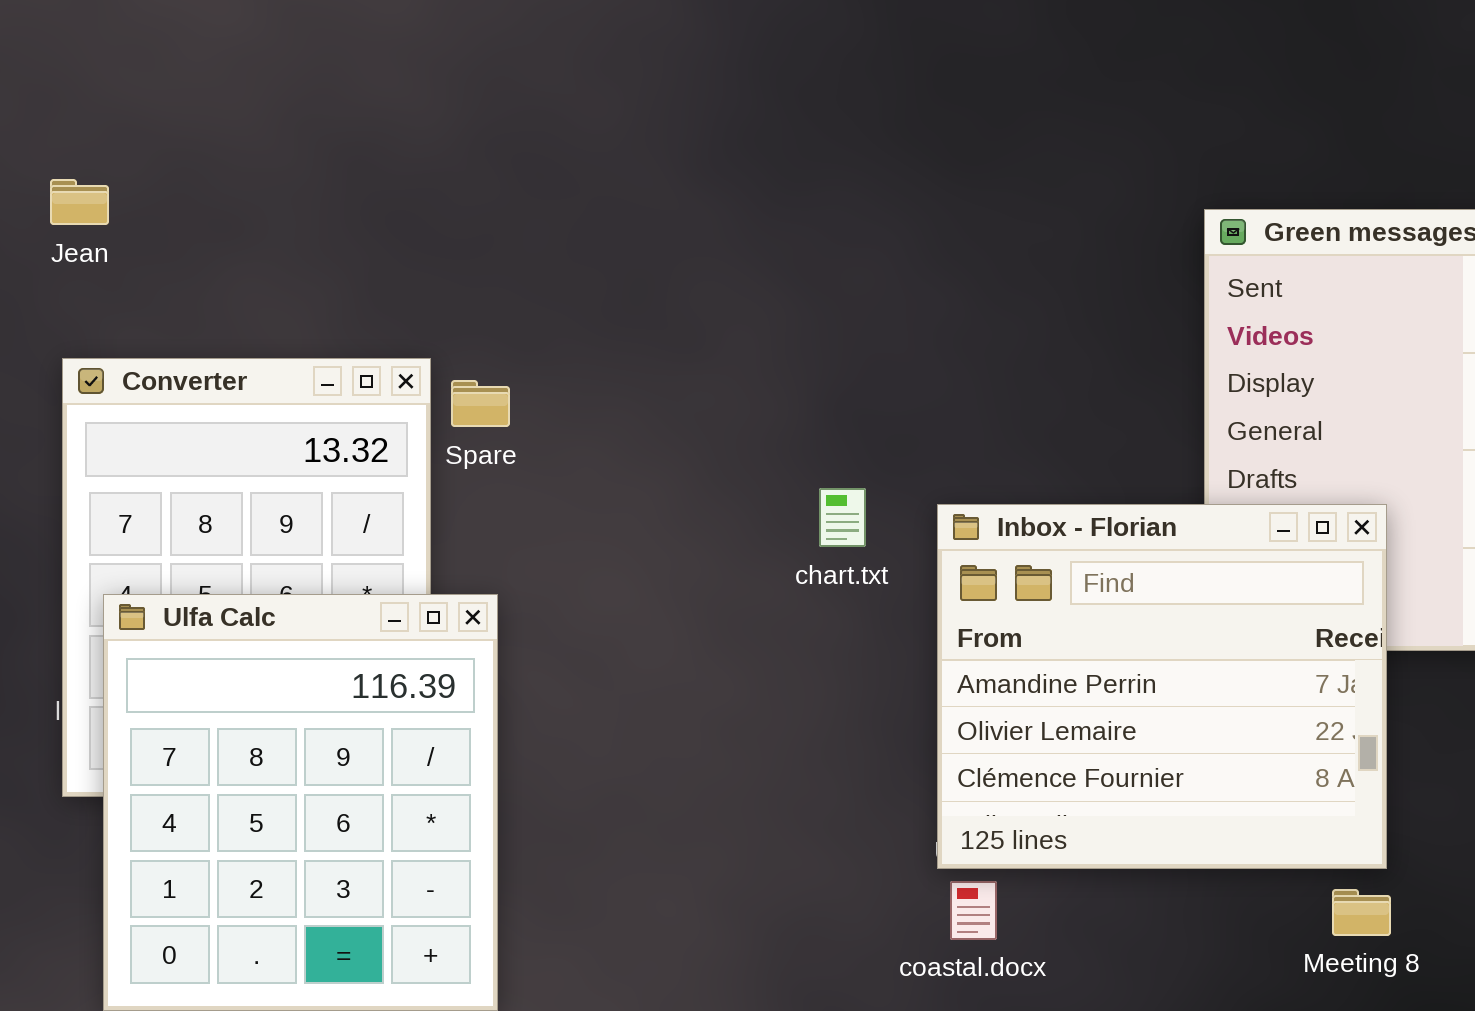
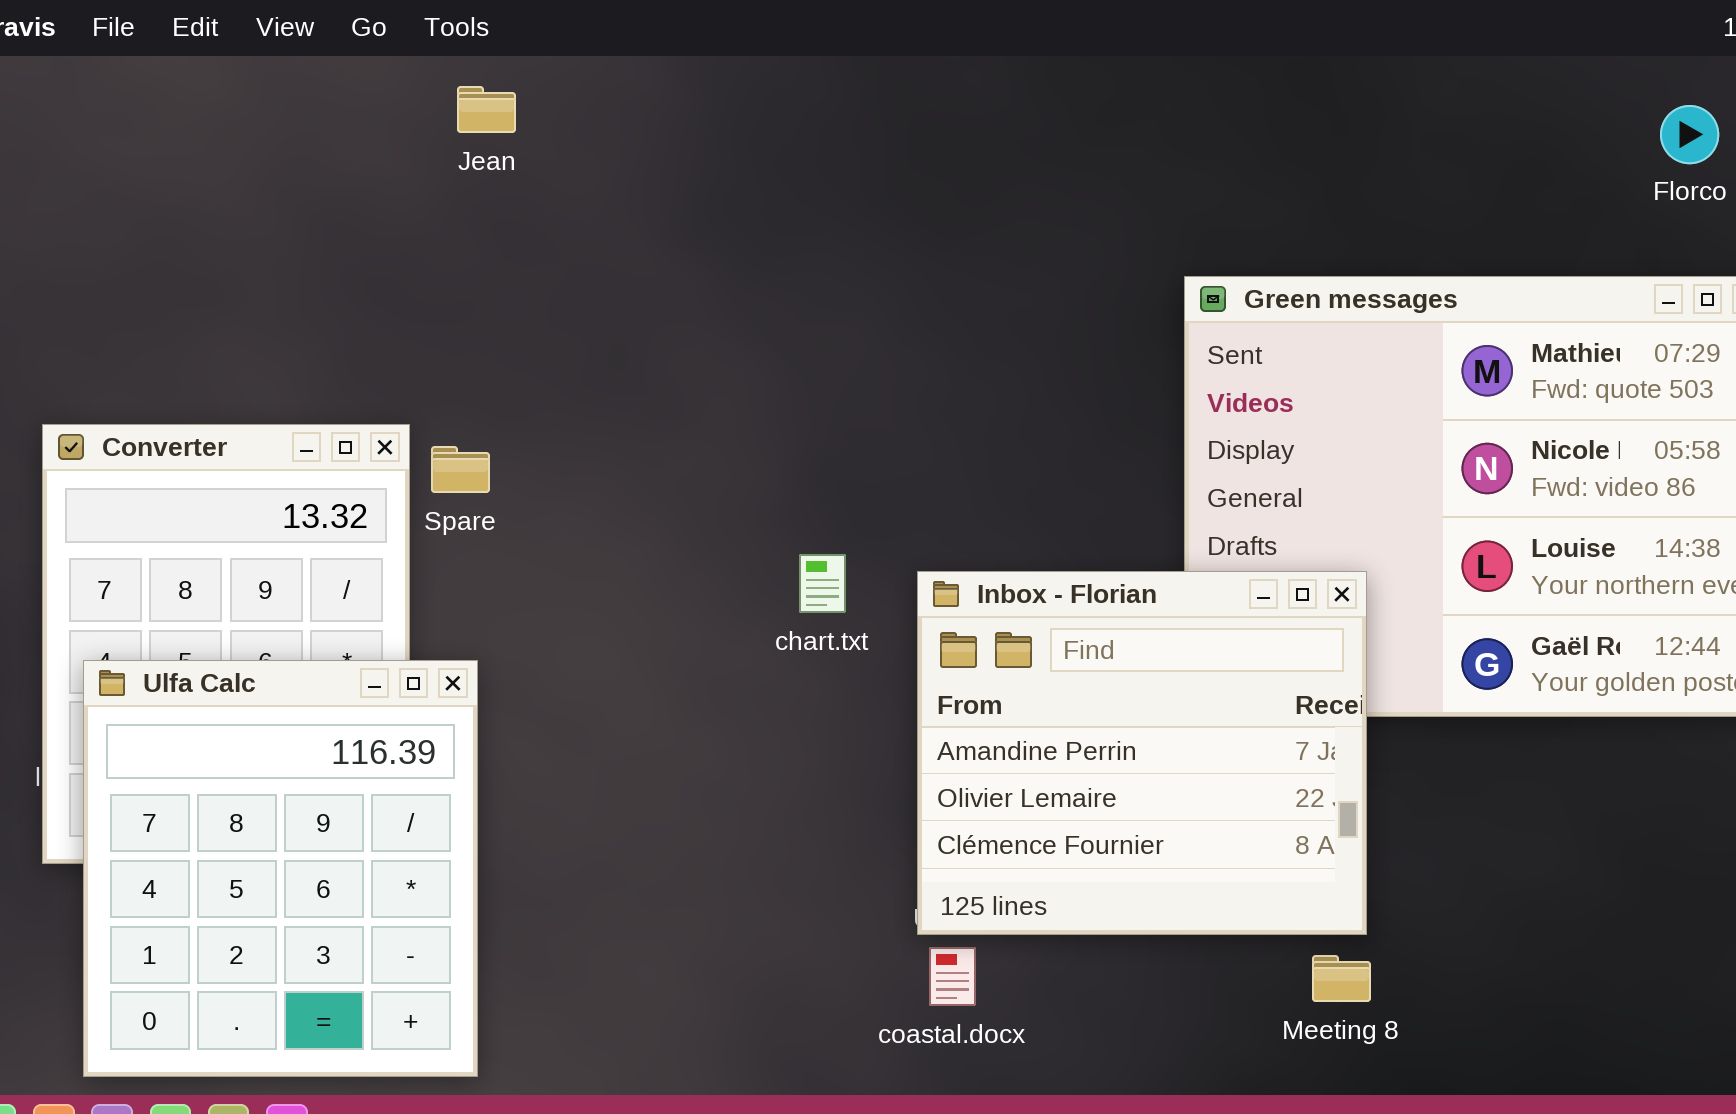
Jean: [50,179,109,225] -> [457,86,516,133], moved

